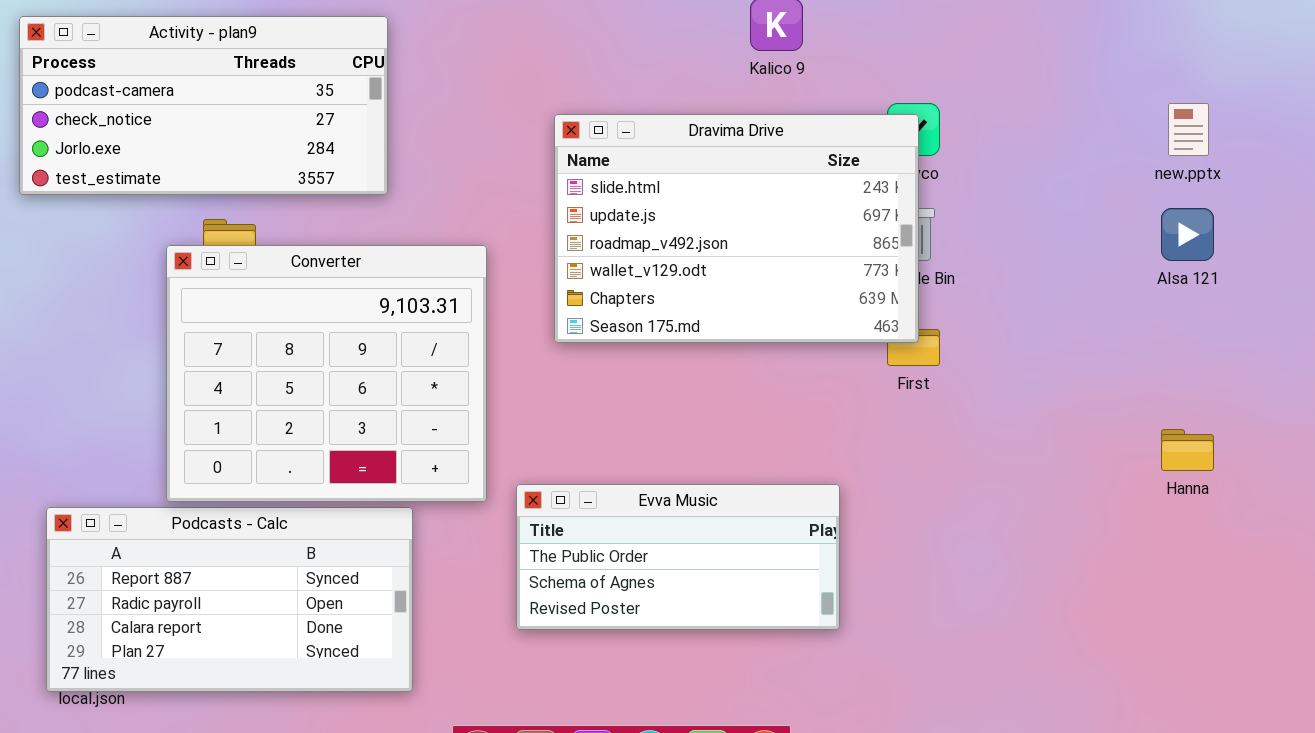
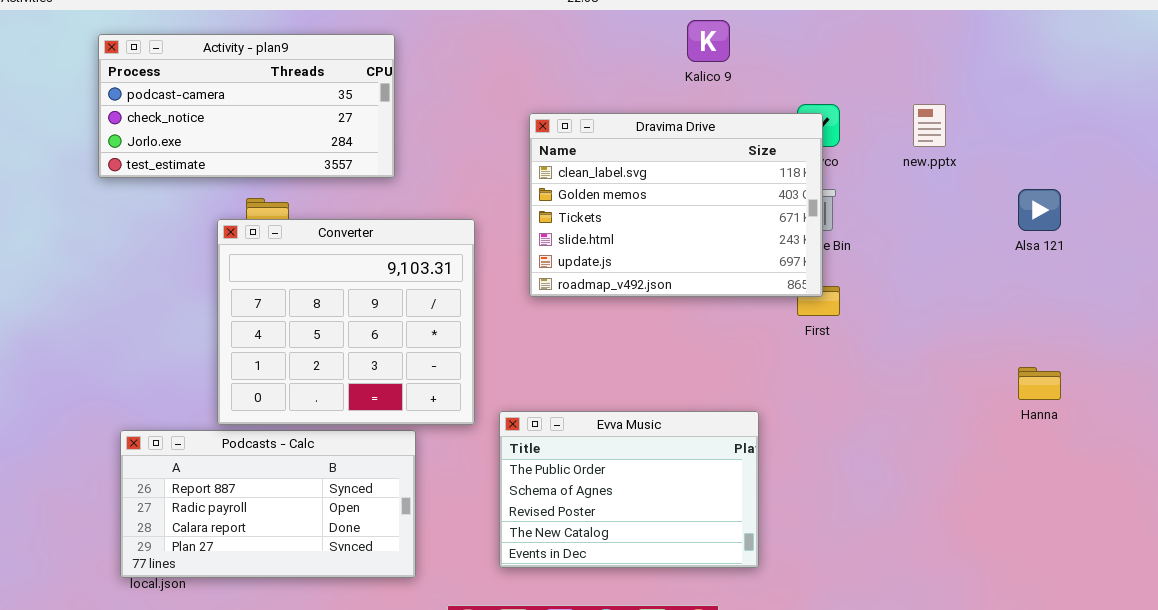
new.pptx: [1168,103,1209,156] -> [913,104,946,147], moved
Dravima Drive: [554,114,919,343] -> [529,113,823,297], scrolled up 3 rows
Evva Music: [516,484,840,630] -> [499,411,759,568], resized

